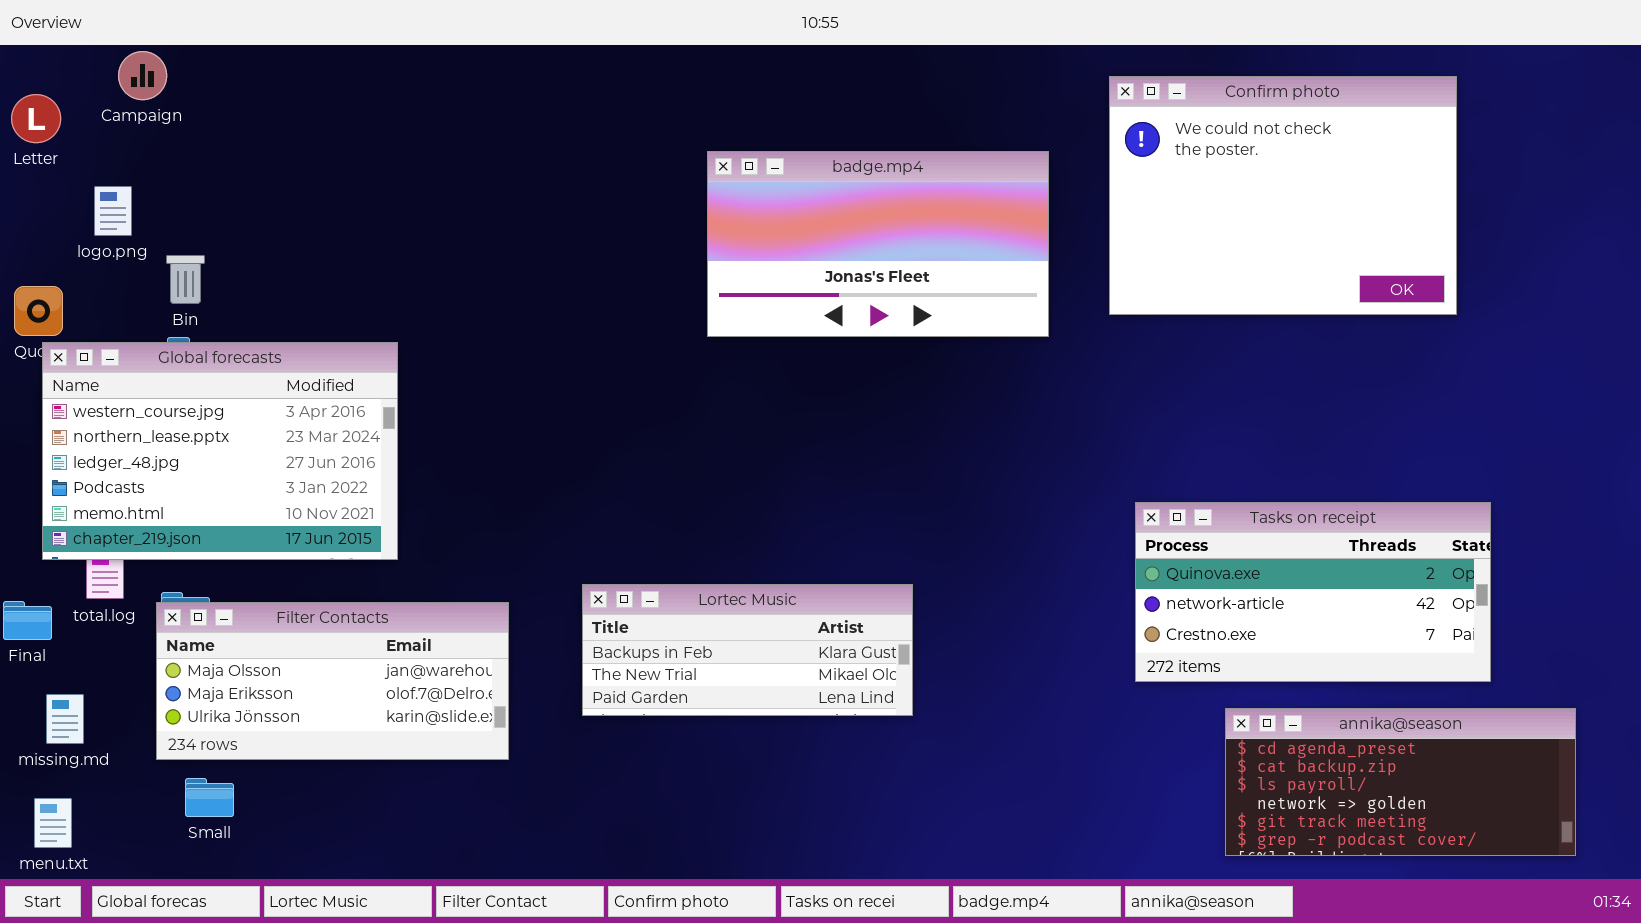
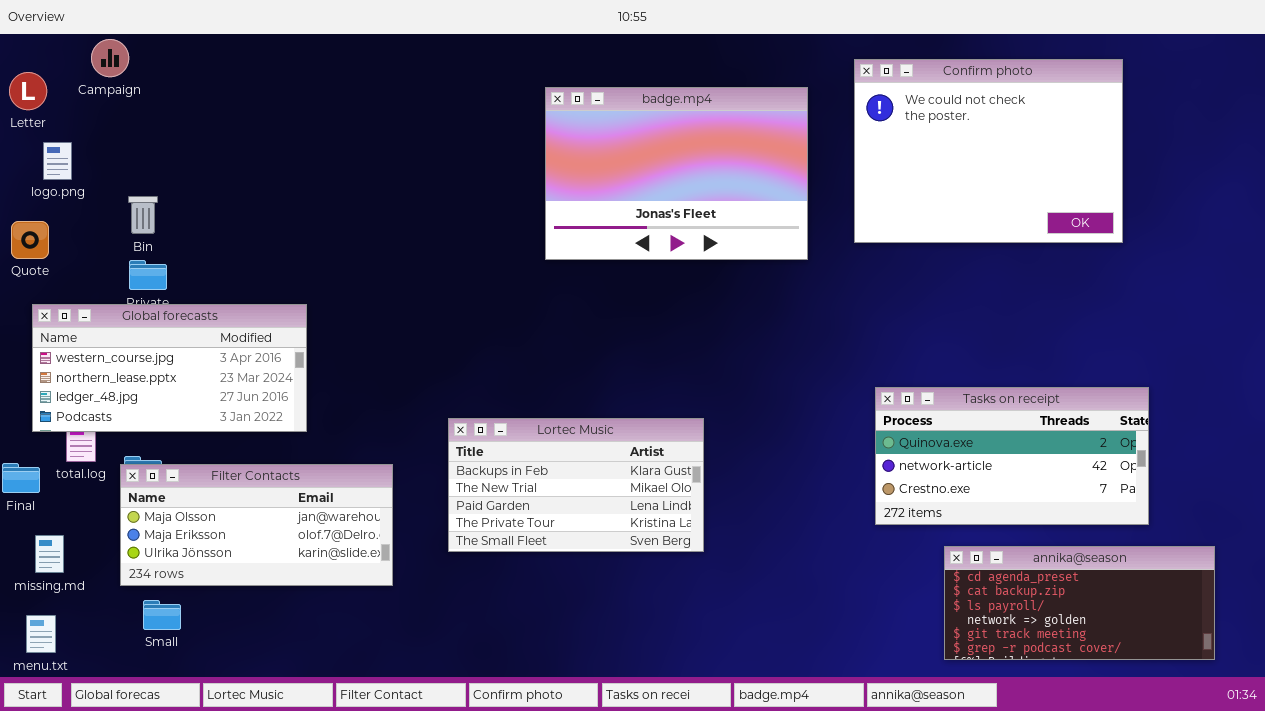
badge.mp4: [707,151,1049,337] -> [545,87,808,260], resized
logo.png: [94,186,132,236] -> [43,142,72,180], moved
Global forecasts: [42,342,398,560] -> [32,304,307,432], resized
Lortec Music: [582,584,913,716] -> [448,418,704,552], resized

